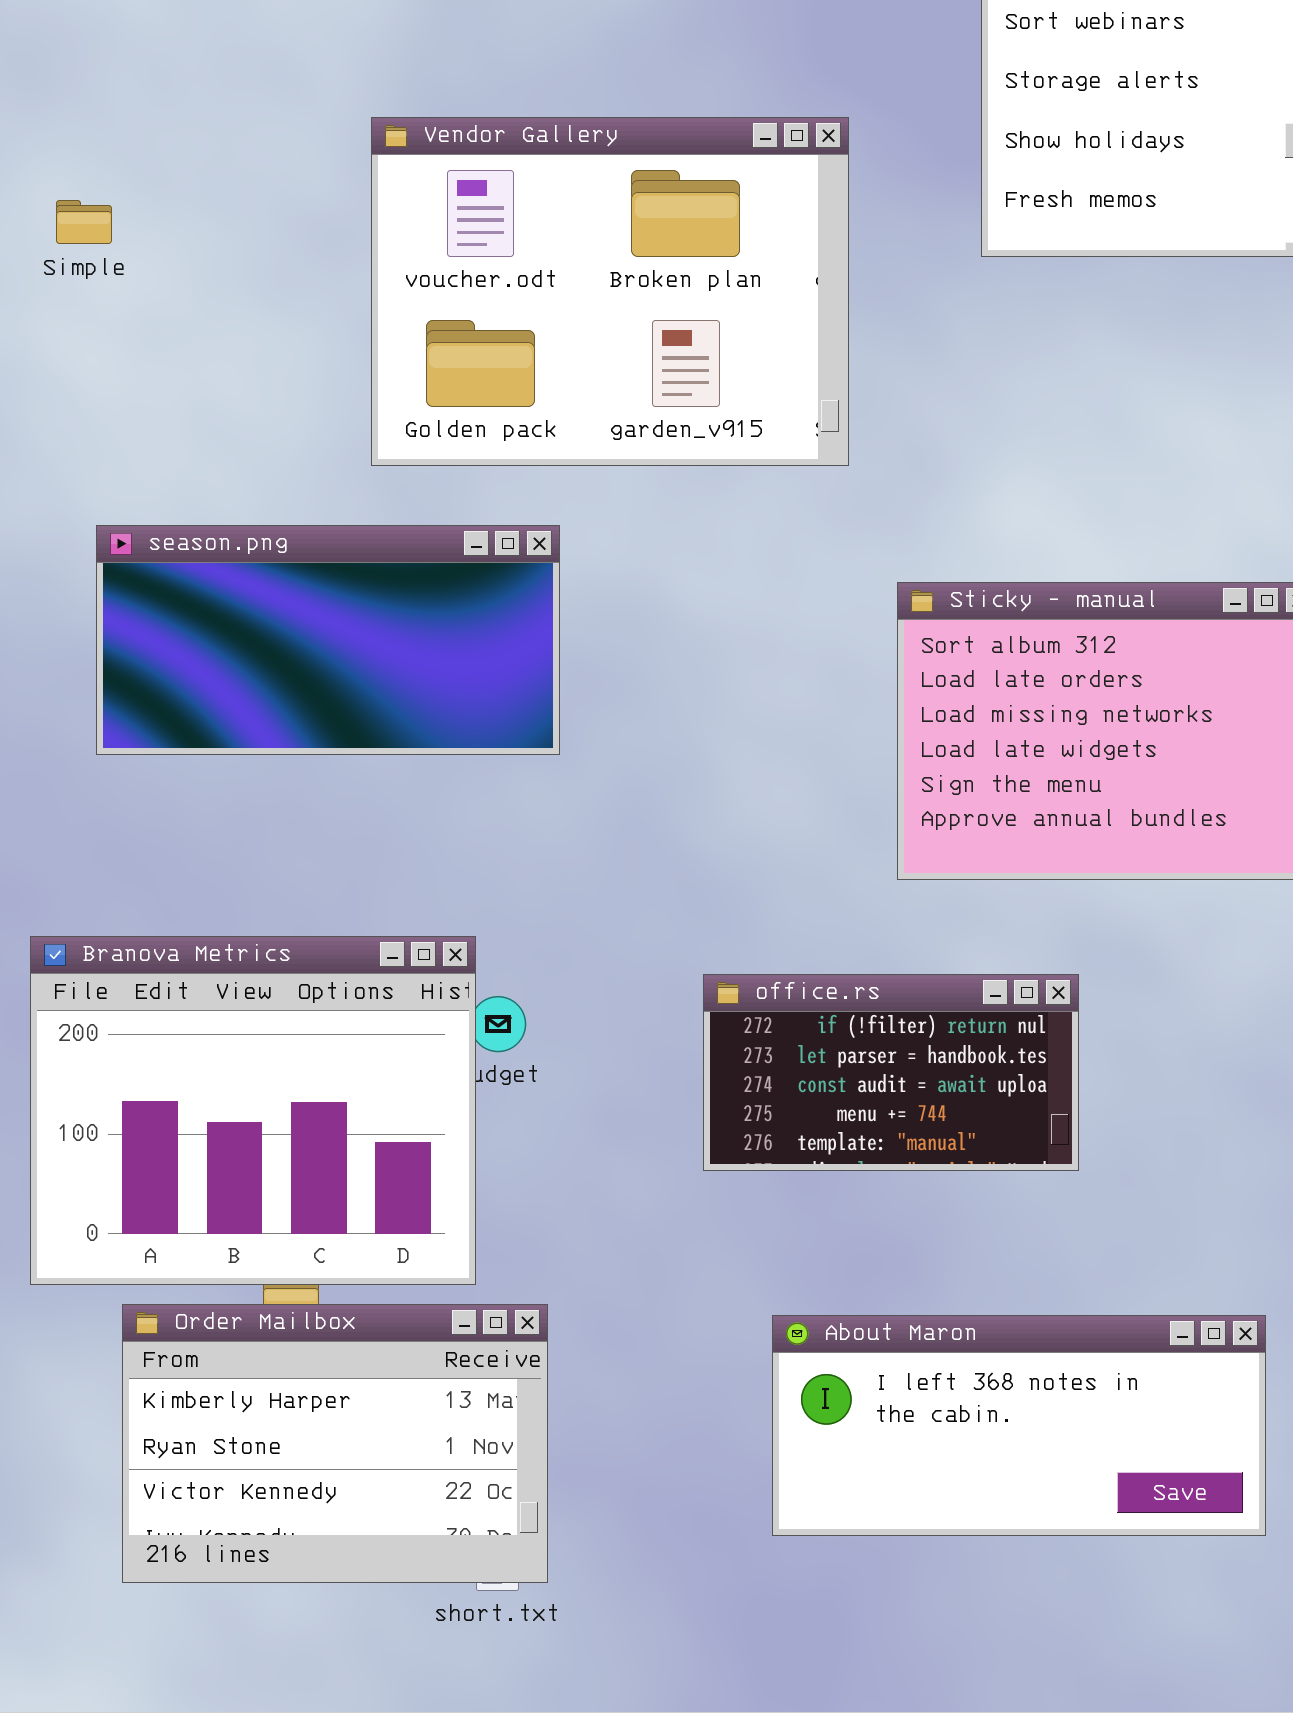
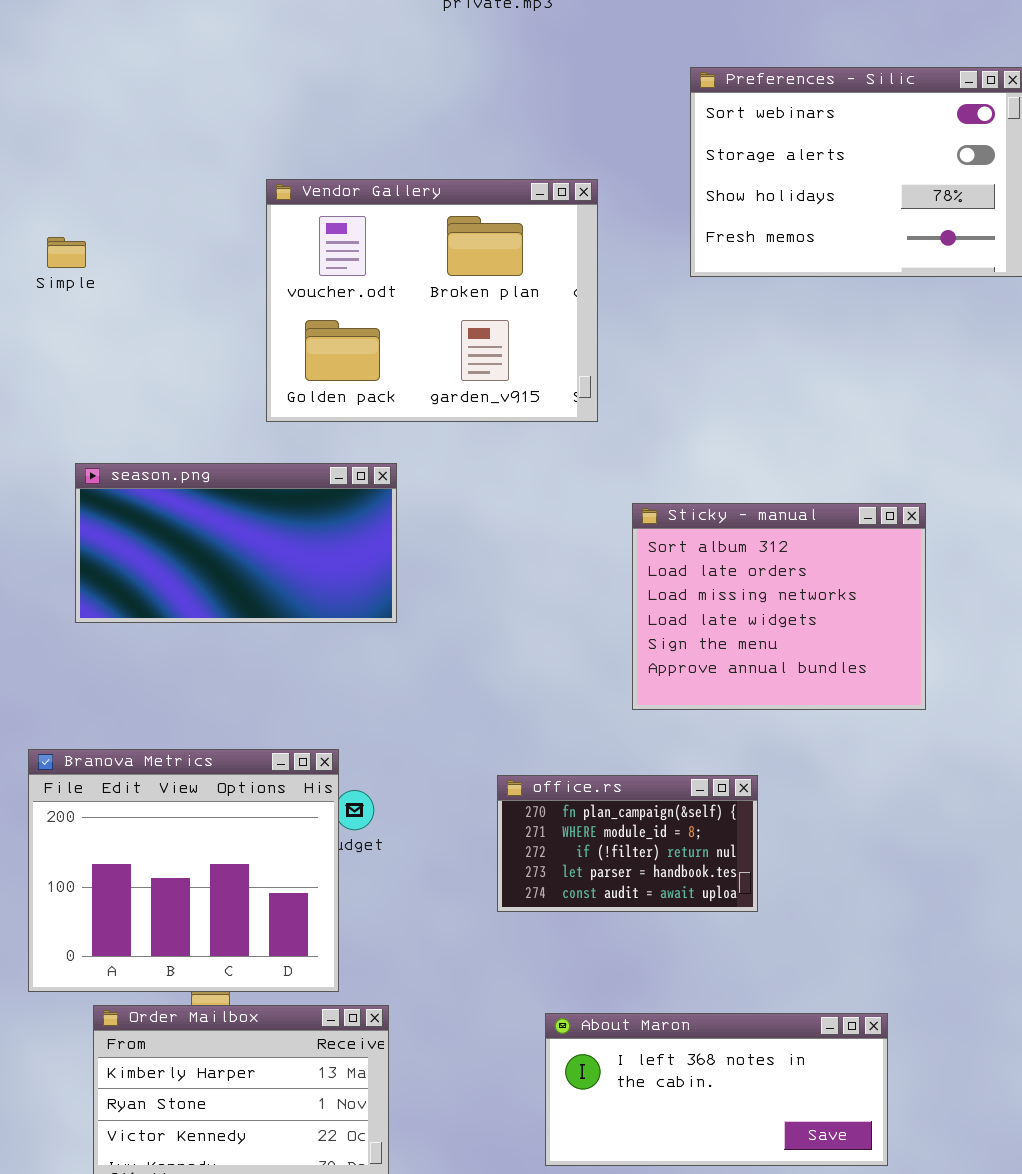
office.rs: [703,974,1079,1171] -> [497,775,758,912], scrolled up 2 rows

